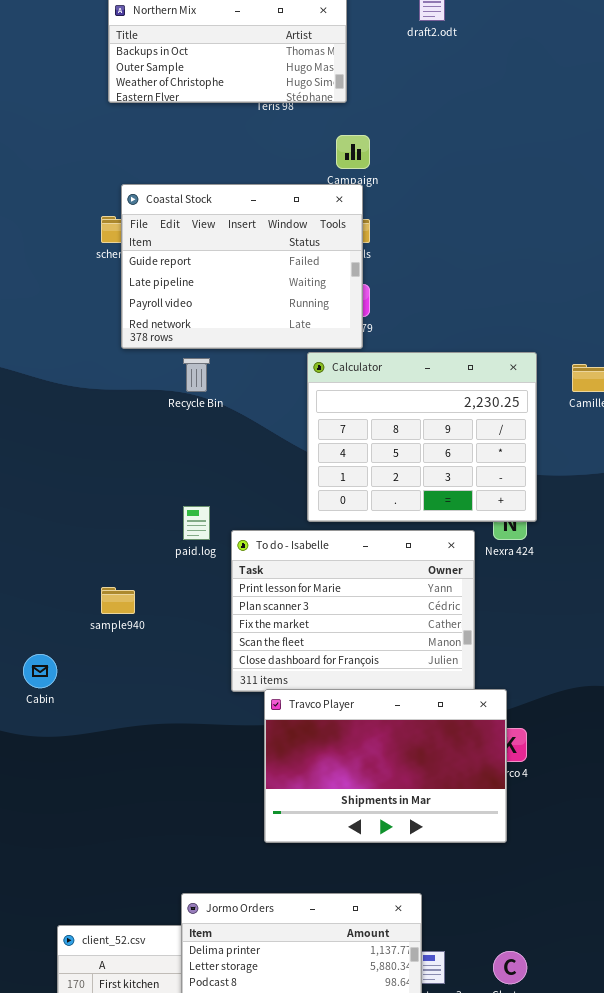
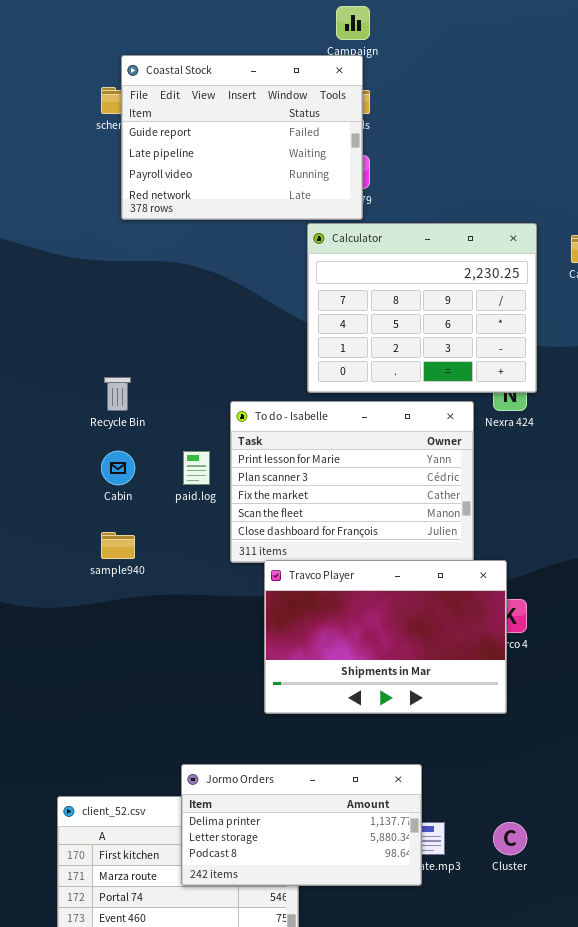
Recycle Bin: [183,358,210,392] -> [104,377,131,411], moved
paid.log: [183,506,210,540] -> [183,451,210,485], moved
sample940: [101,587,135,614] -> [101,532,135,559], moved
Cabin: [23,654,57,688] -> [101,451,135,485], moved

